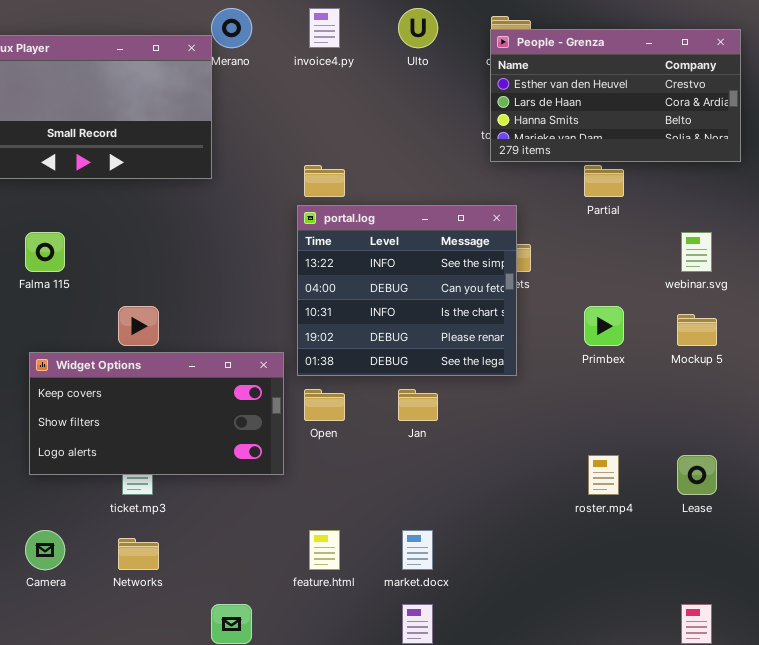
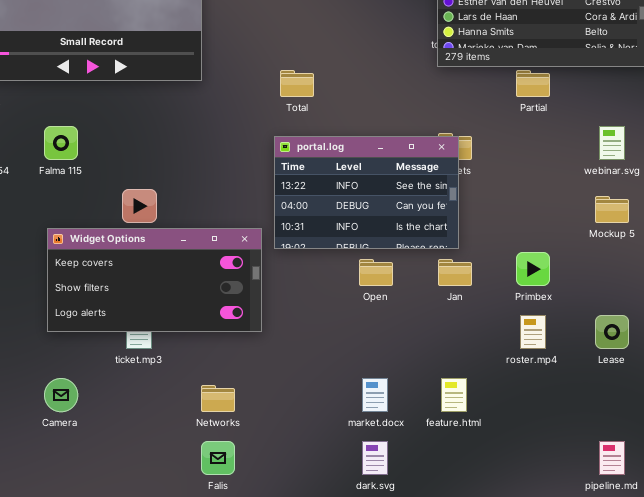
portal.log: [297,205,517,376] -> [274,136,459,249], resized
Primbex: [584,306,624,346] -> [516,252,550,286], moved
Open: [304,389,345,421] -> [359,259,393,286], moved
Jan: [398,389,438,421] -> [438,259,472,286], moved
feature.html: [309,530,340,570] -> [441,378,467,412], moved
Networks: [118,538,159,570] -> [201,385,235,412], moved

